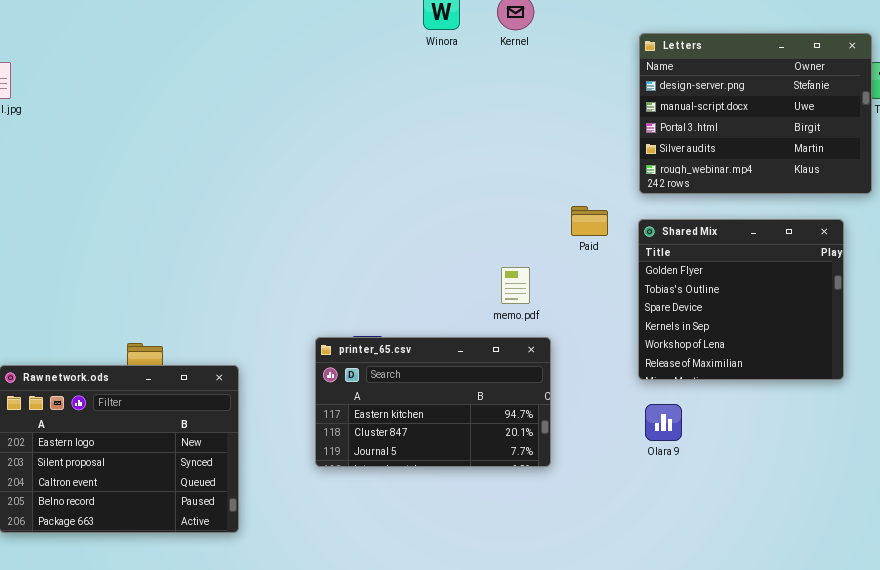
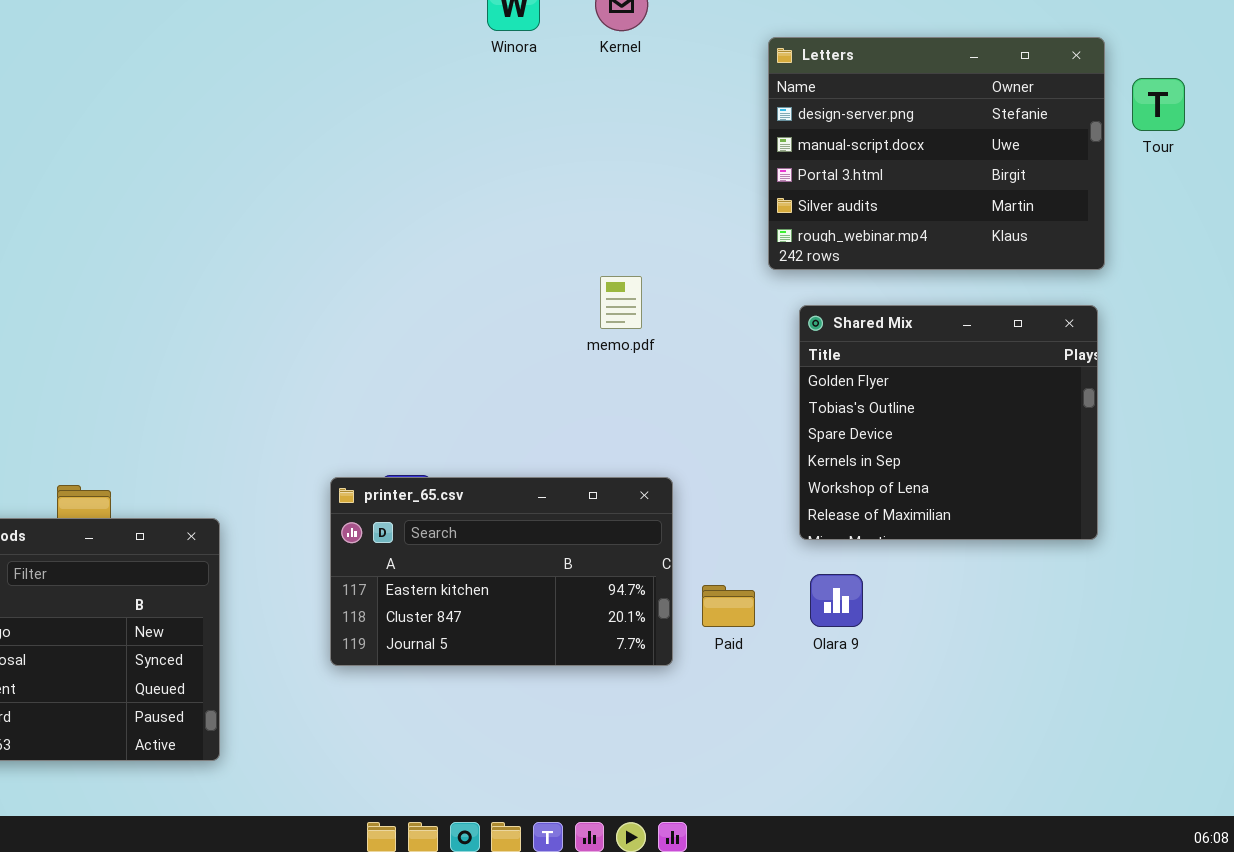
Letters: [639,33,872,194] -> [768,37,1105,270], moved
Paid: [571,206,608,236] -> [702,585,755,627], moved
memo.pdf: [501,267,530,304] -> [600,276,642,329], moved

